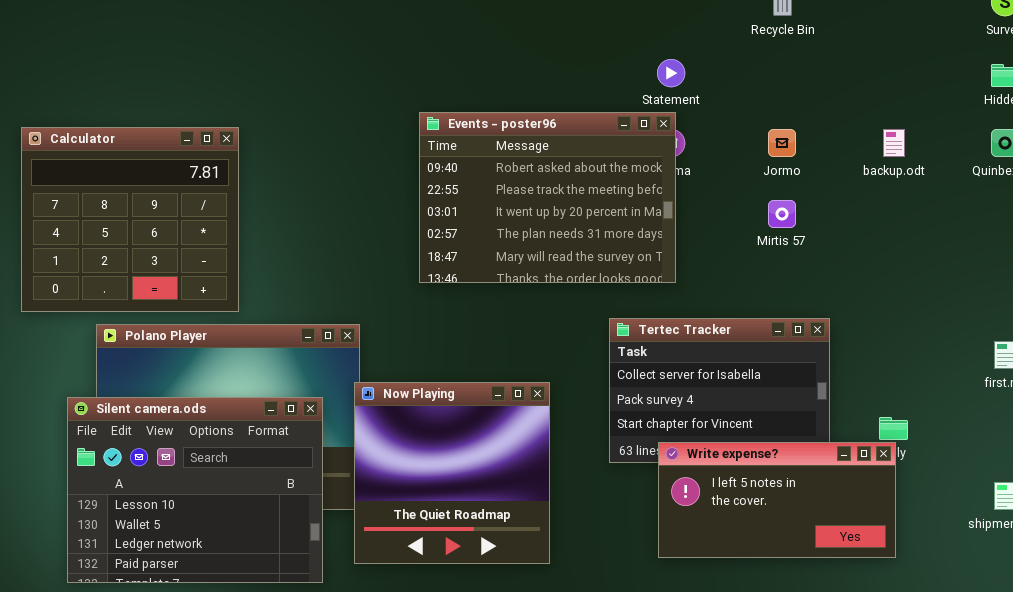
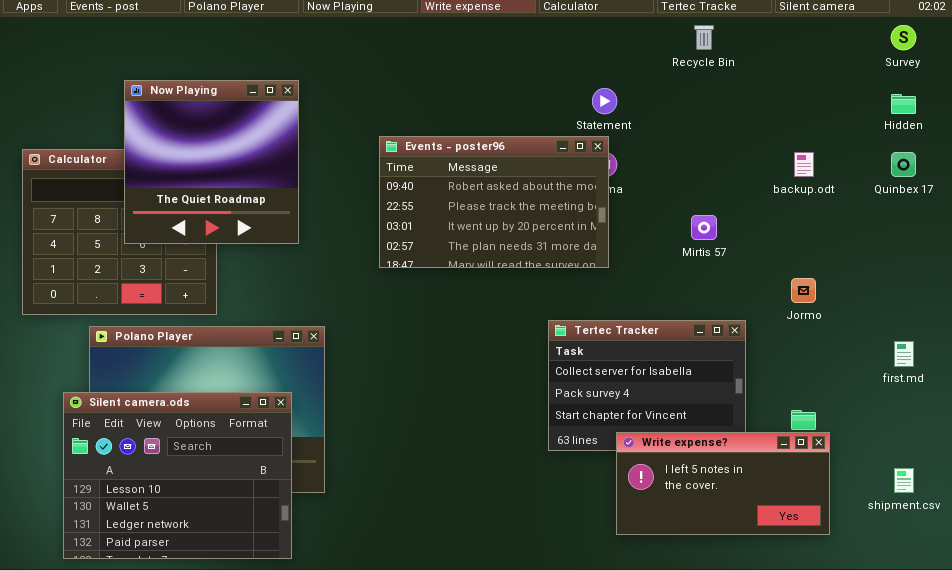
Events - poster96: [419,112,676,283] -> [379,136,609,268], resized
Jormo: [768,129,796,157] -> [791,278,816,303], moved
Now Playing: [354,382,550,564] -> [124,80,299,244], moved
Write expense?: [658,442,896,558] -> [616,432,830,535], moved

